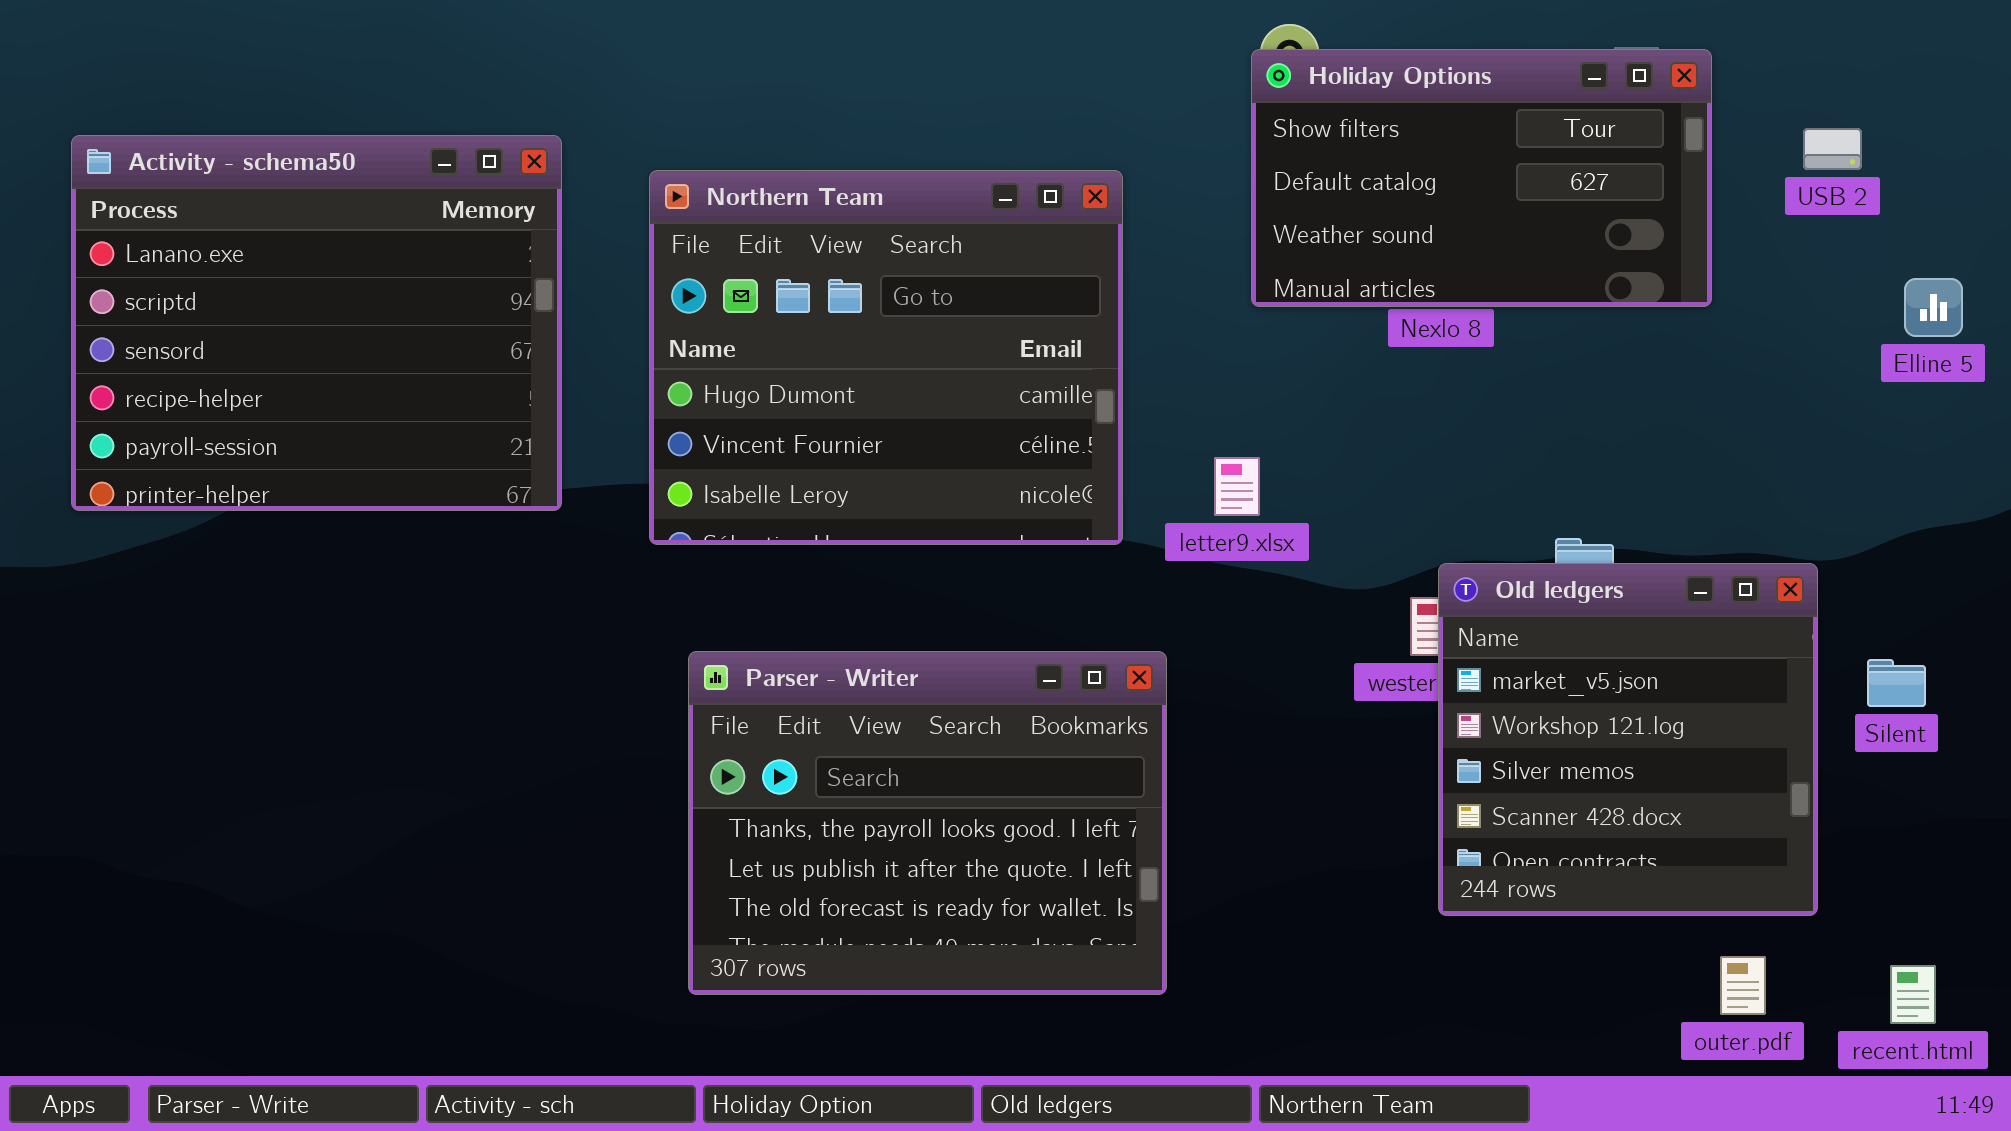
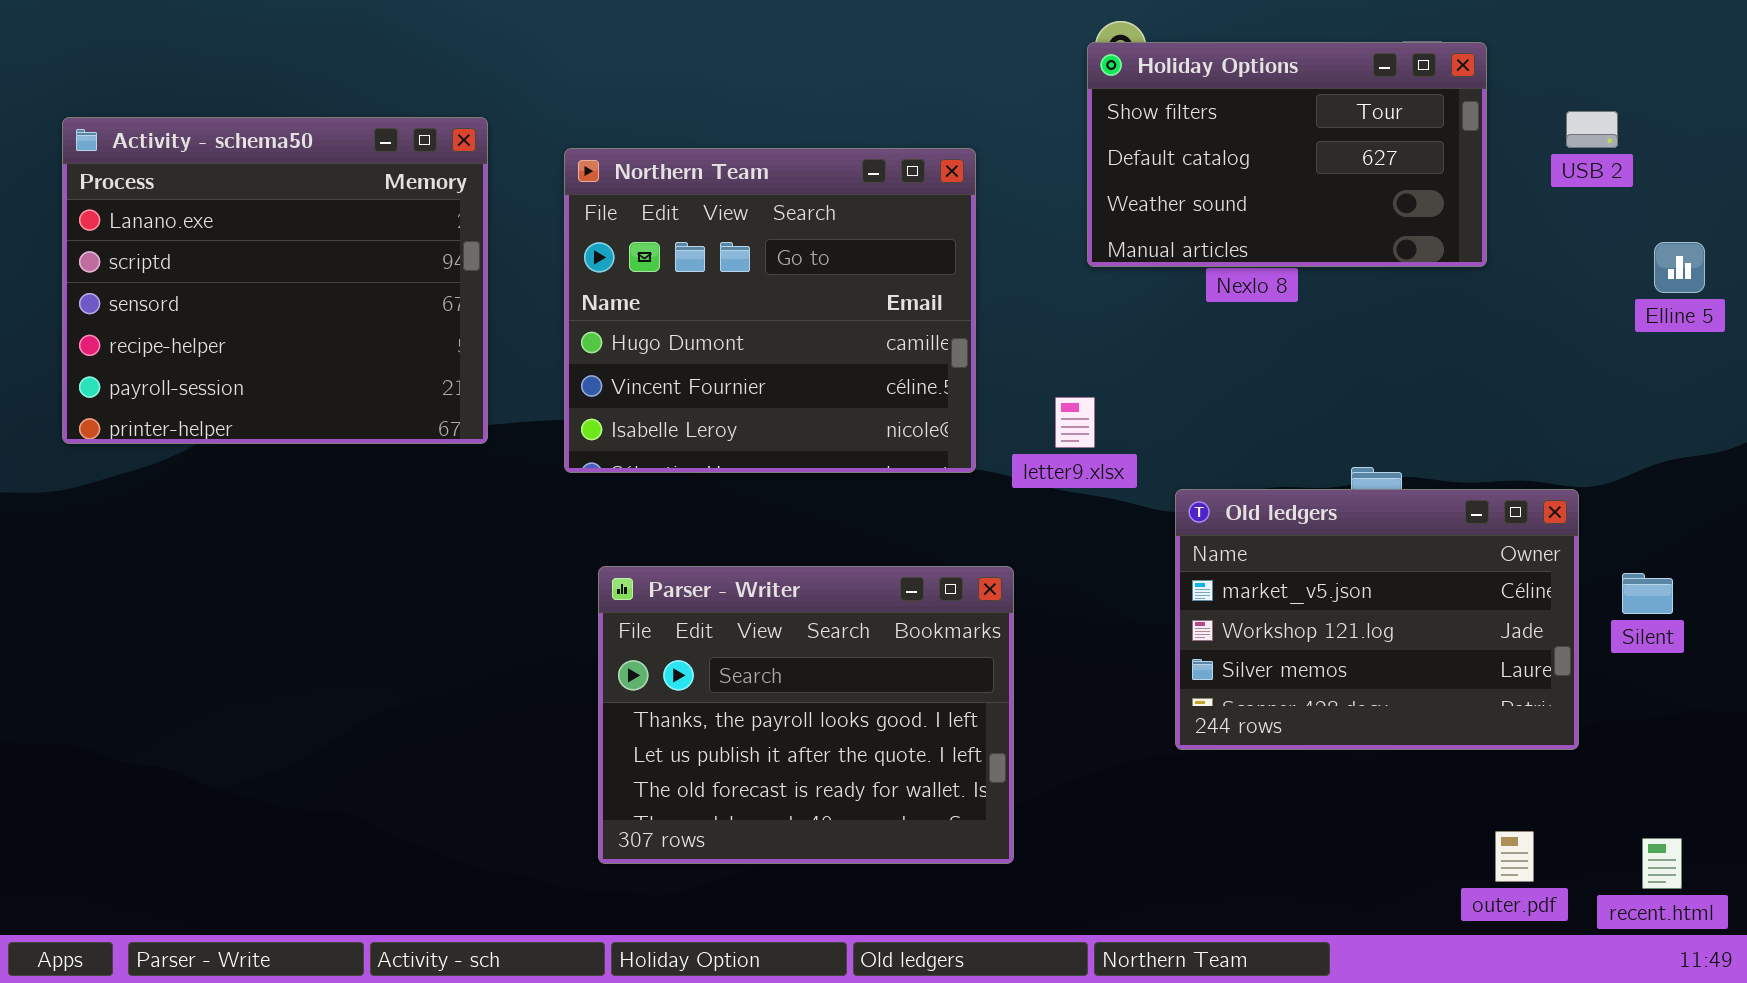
Old ledgers: [1438,563,1818,916] -> [1175,489,1579,750], resized

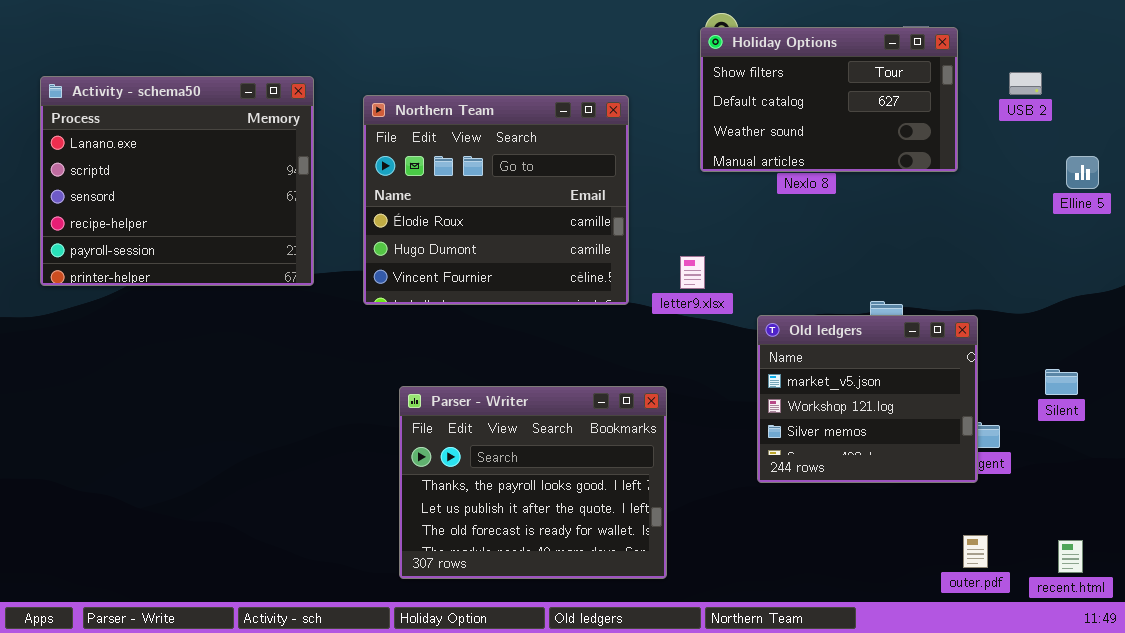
Northern Team: [564,148,976,473] -> [363,95,629,305], scrolled up 1 row
Old ledgers: [1175,489,1579,750] -> [757,315,978,483], resized
Parser - Writer: [598,566,1014,864] -> [399,386,667,579], moved

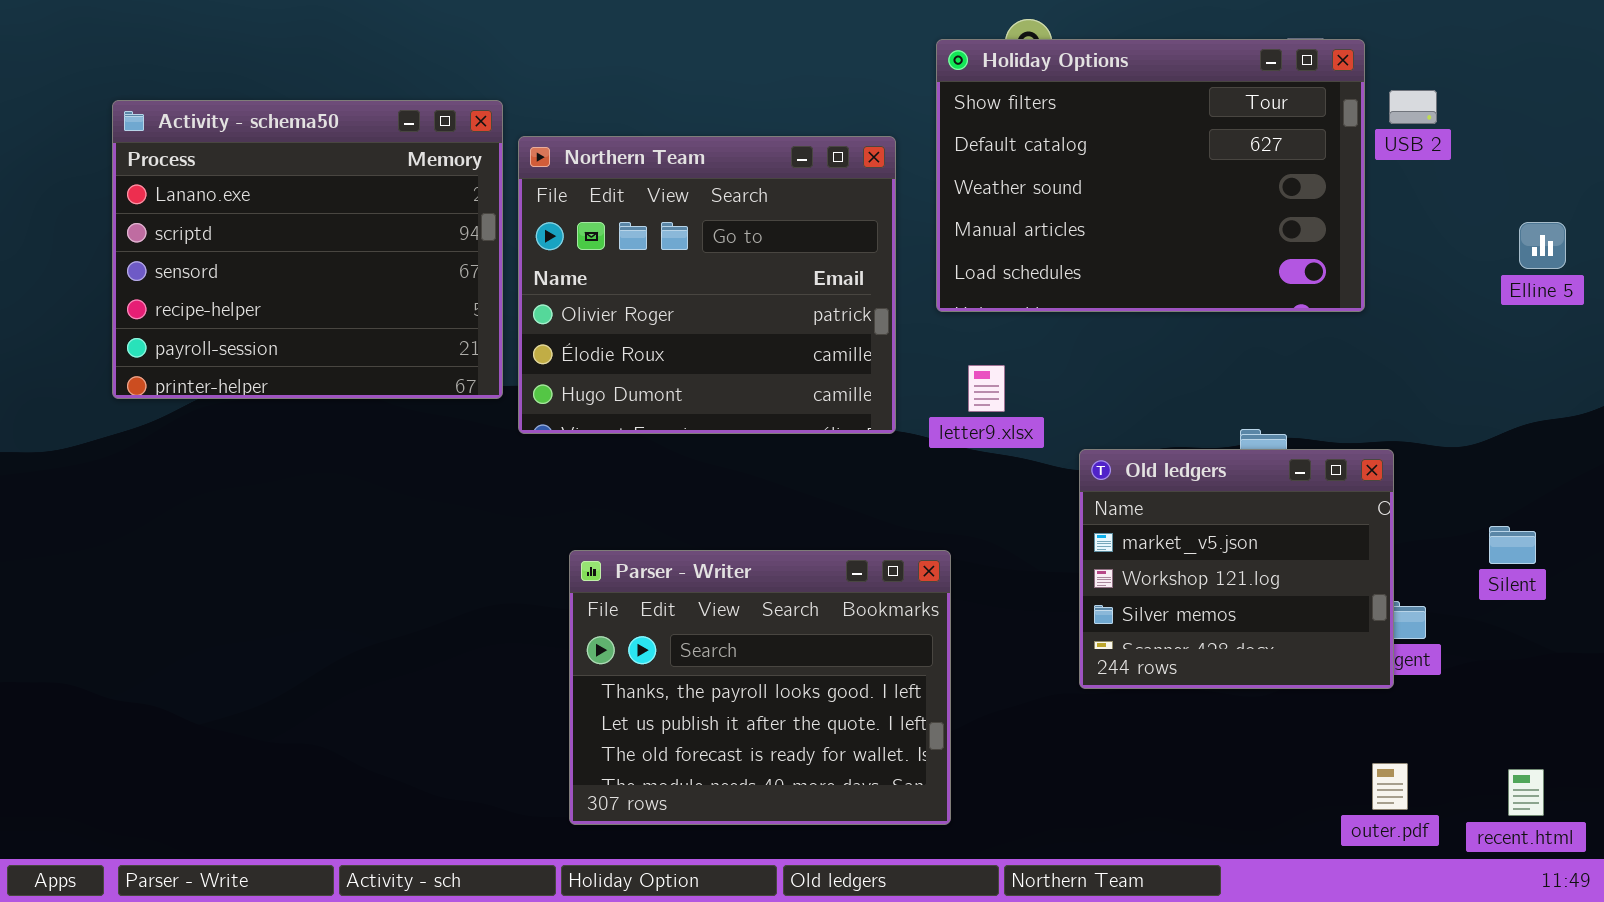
Holiday Options: [700,27,958,172] -> [936,39,1365,312], resized
USB 2: [1009,72,1042,95] -> [1389,90,1437,124], moved
Activity - schema50: [40,76,314,286] -> [112,100,503,399], moved
Northern Team: [363,95,629,305] -> [518,136,896,434], scrolled up 1 row

